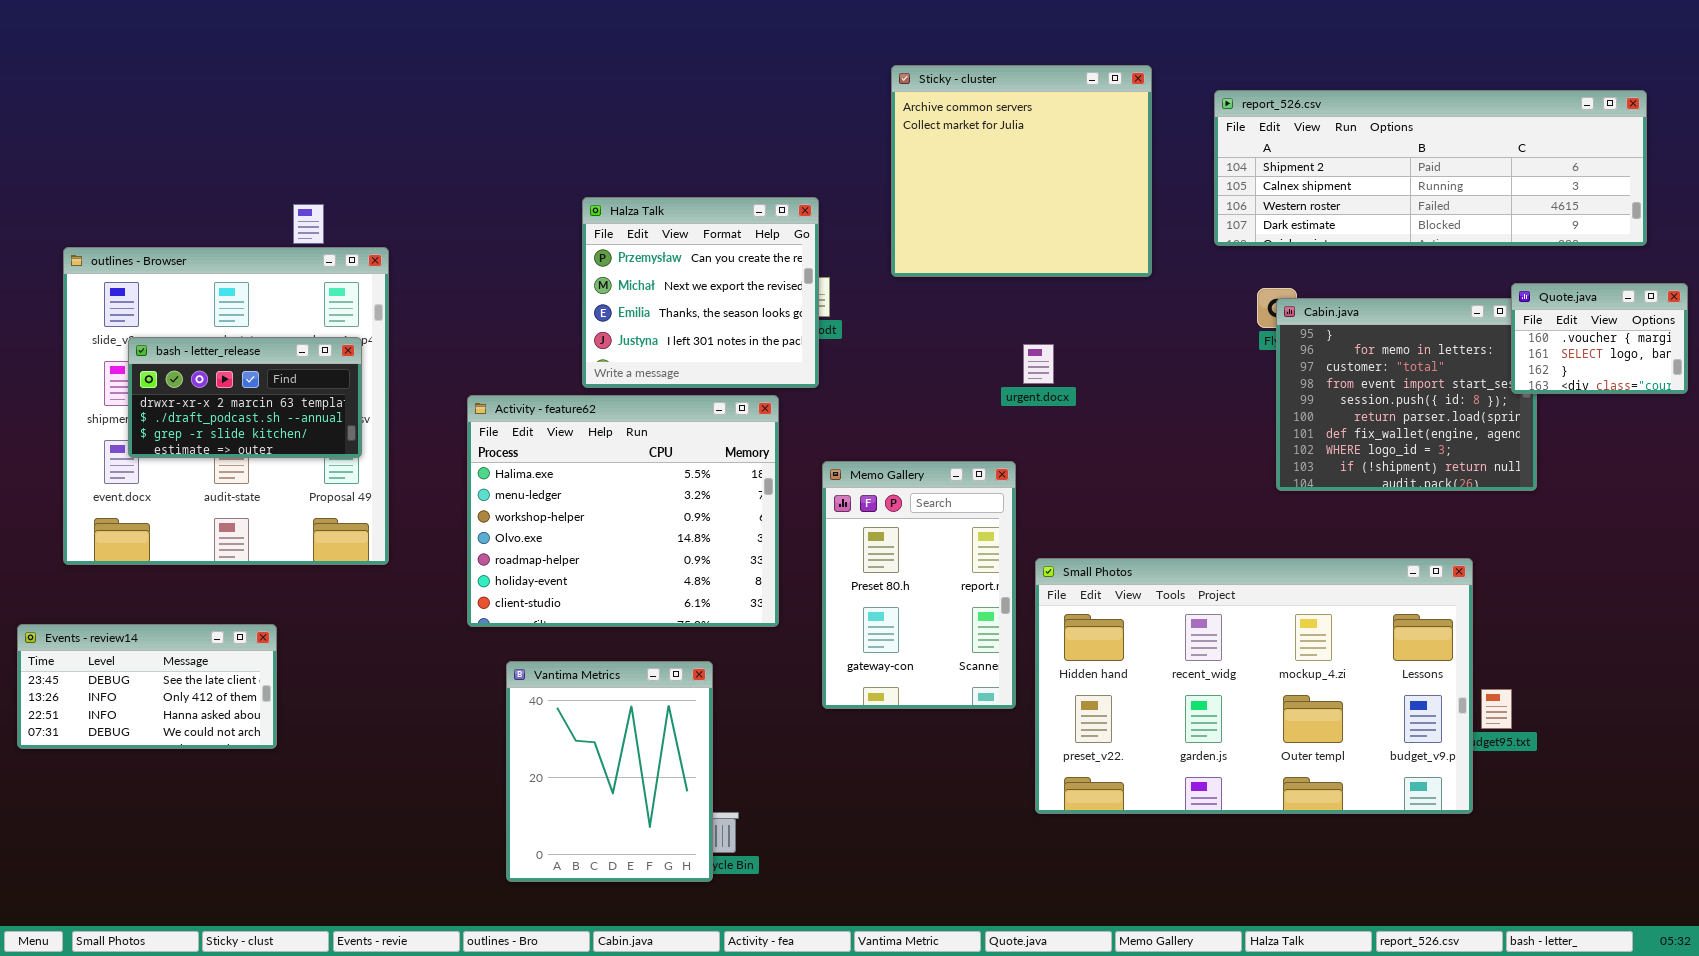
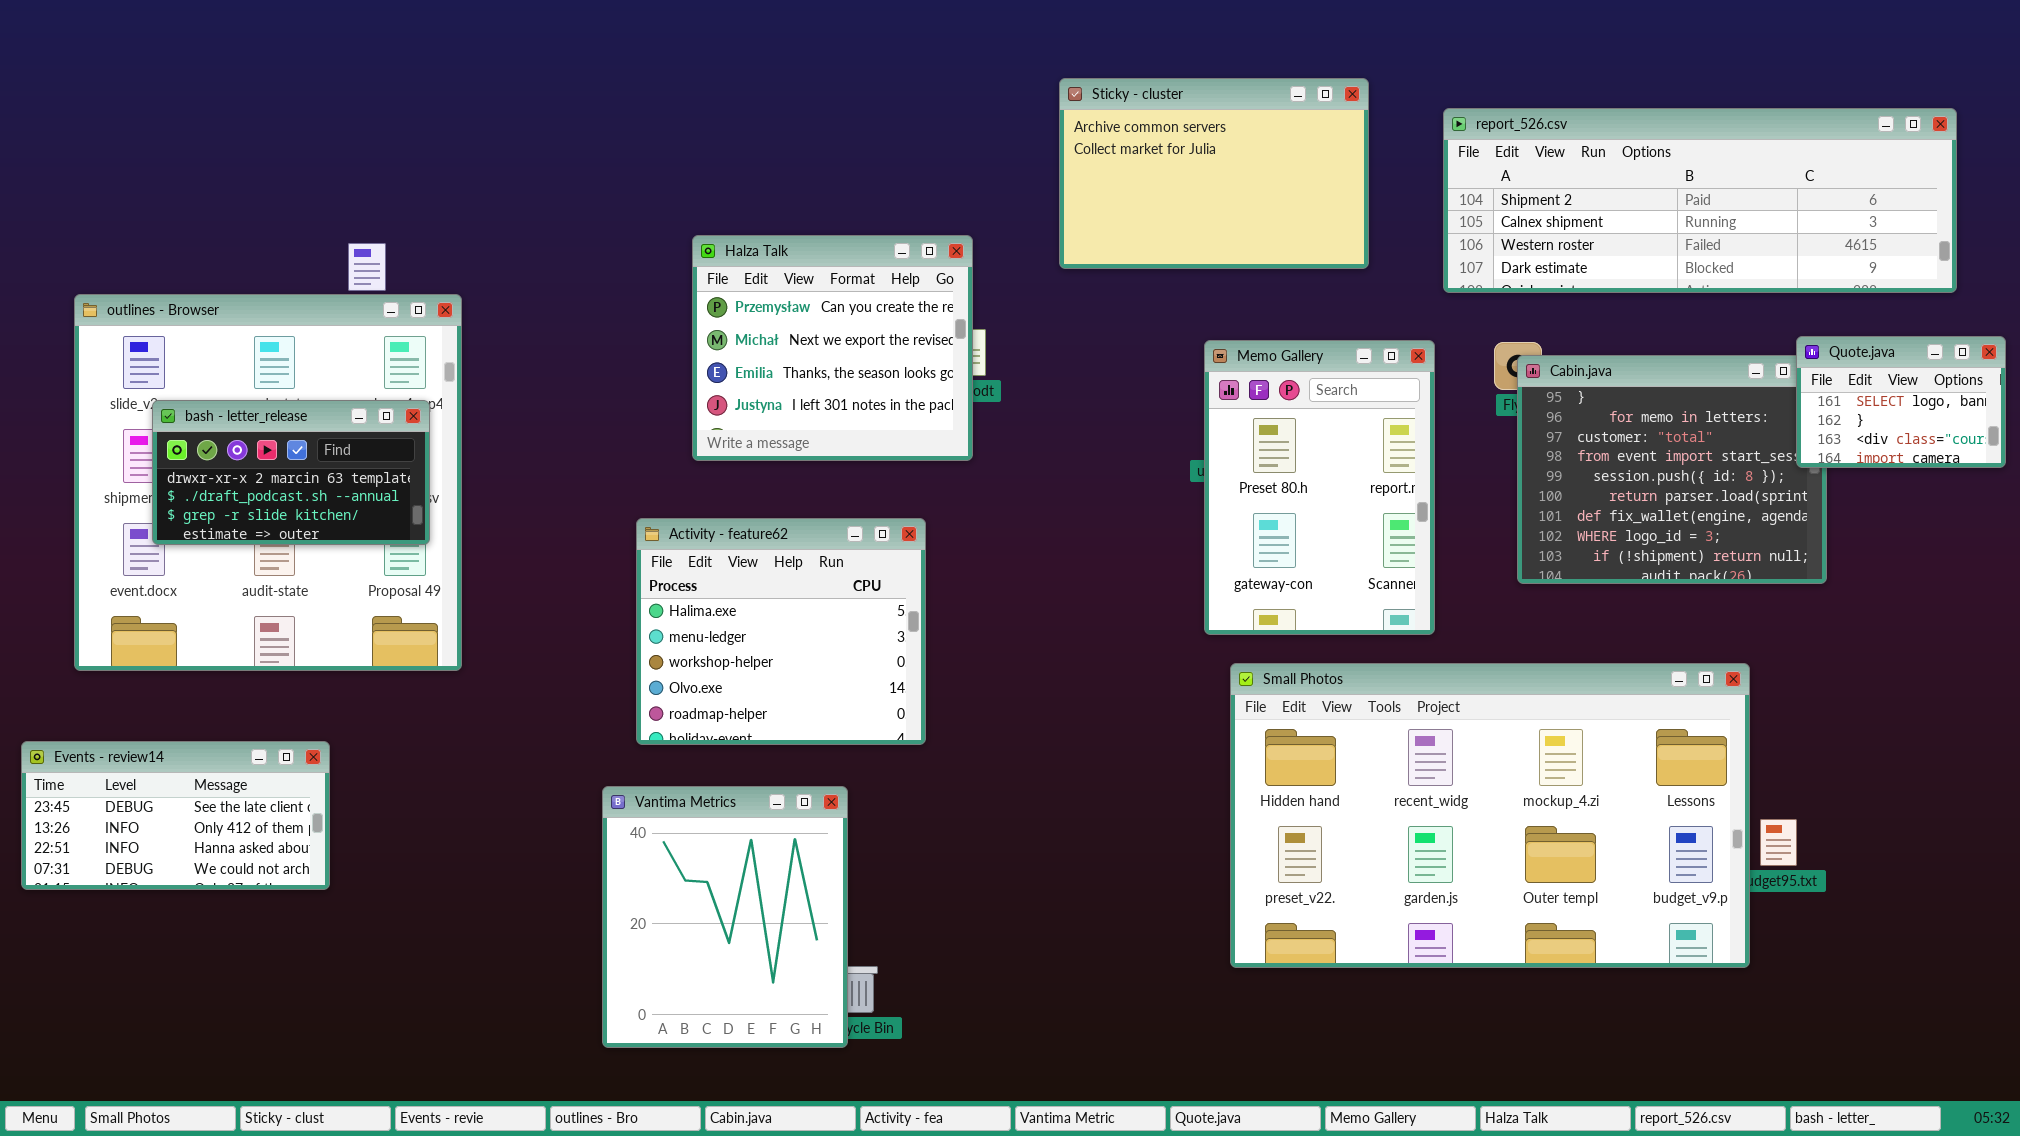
Sticky - cluster: [891,65,1152,277] -> [1059,78,1369,269], resized
Quote.java: [1511,283,1688,394] -> [1796,336,2006,468], scrolled down 1 row
Activity - feature62: [467,395,779,627] -> [636,518,926,745], resized
Memo Gallery: [822,461,1016,709] -> [1204,340,1435,635], moved

